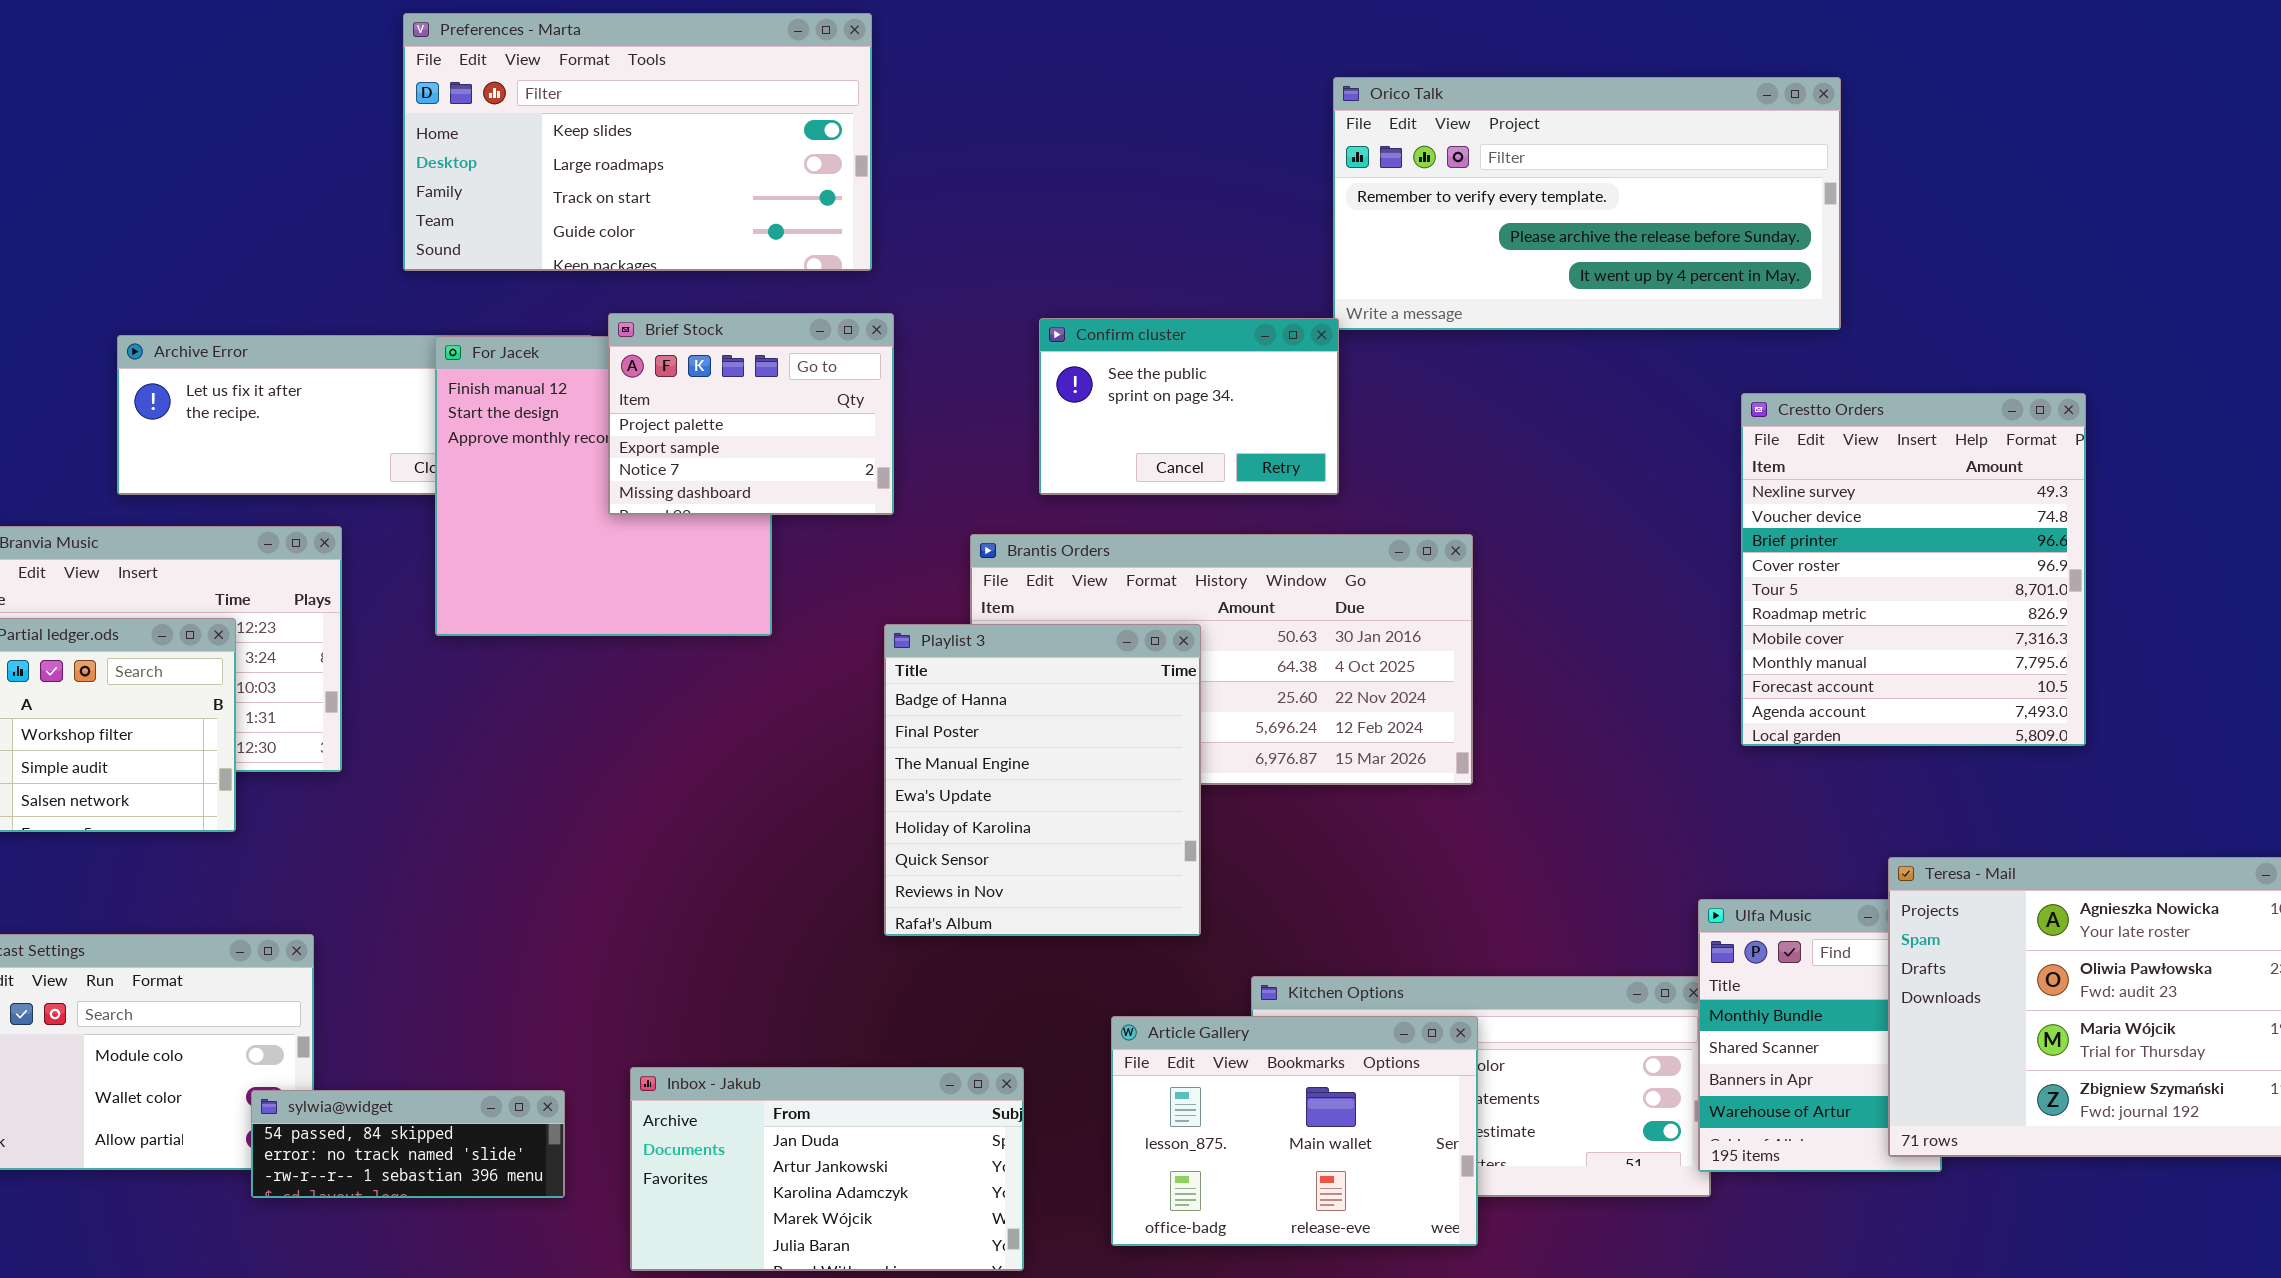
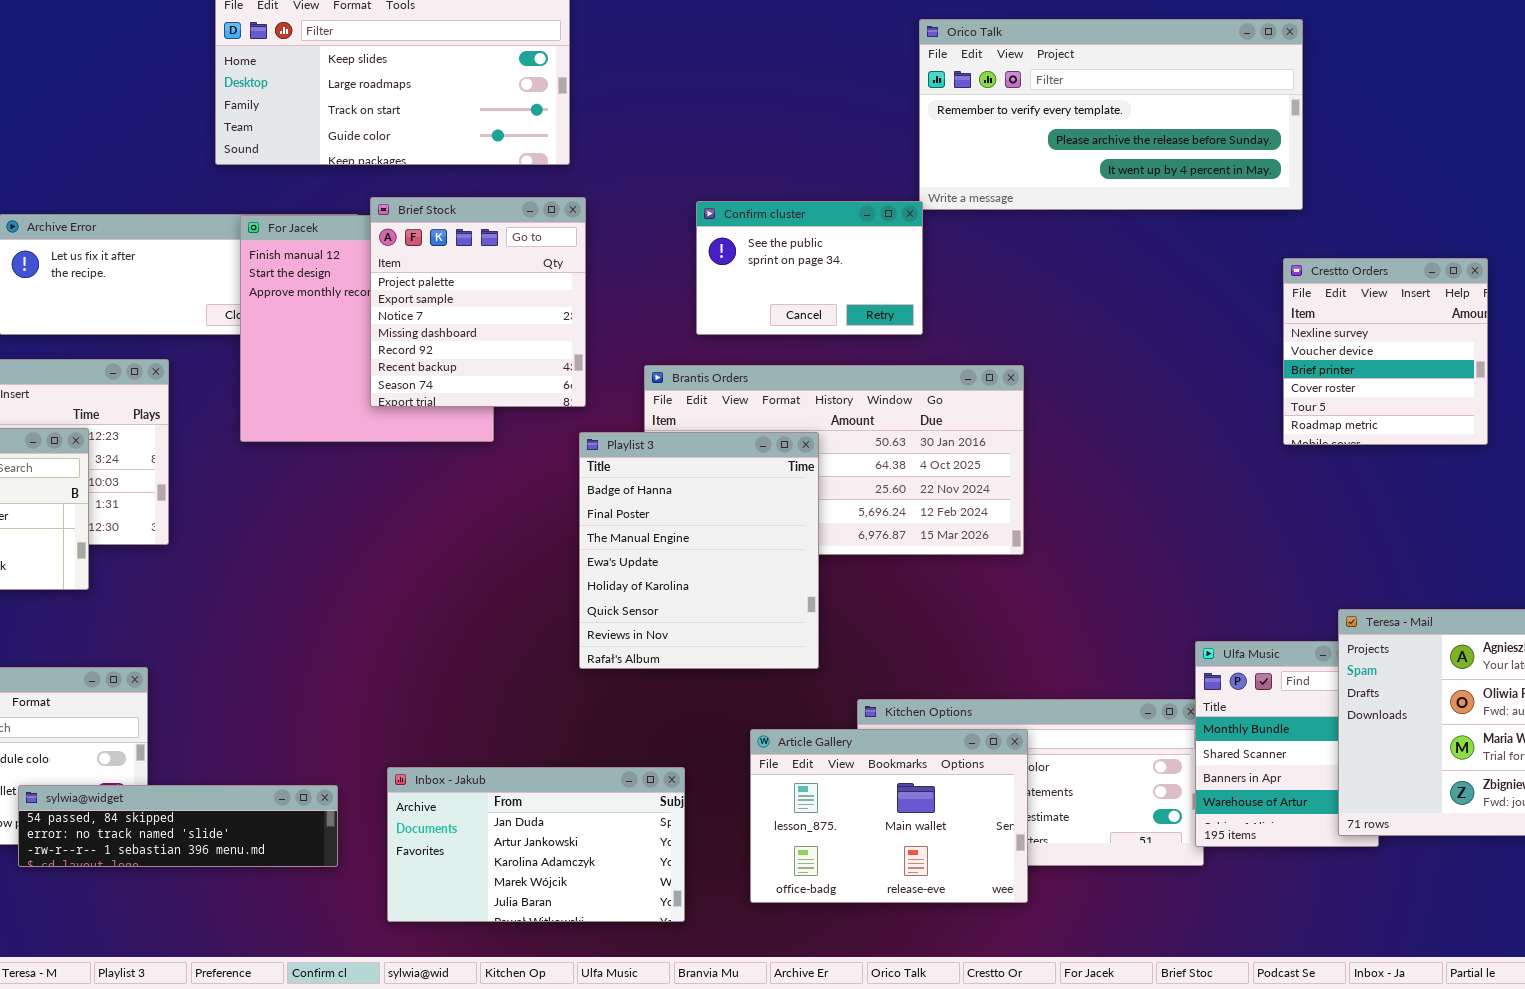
Brief Stock: [608,313,894,515] -> [370,197,586,407], resized
Crestto Orders: [1741,393,2086,746] -> [1283,258,1488,445], resized
sylwia@widget: [251,1090,565,1198] -> [18,785,338,867], resized

